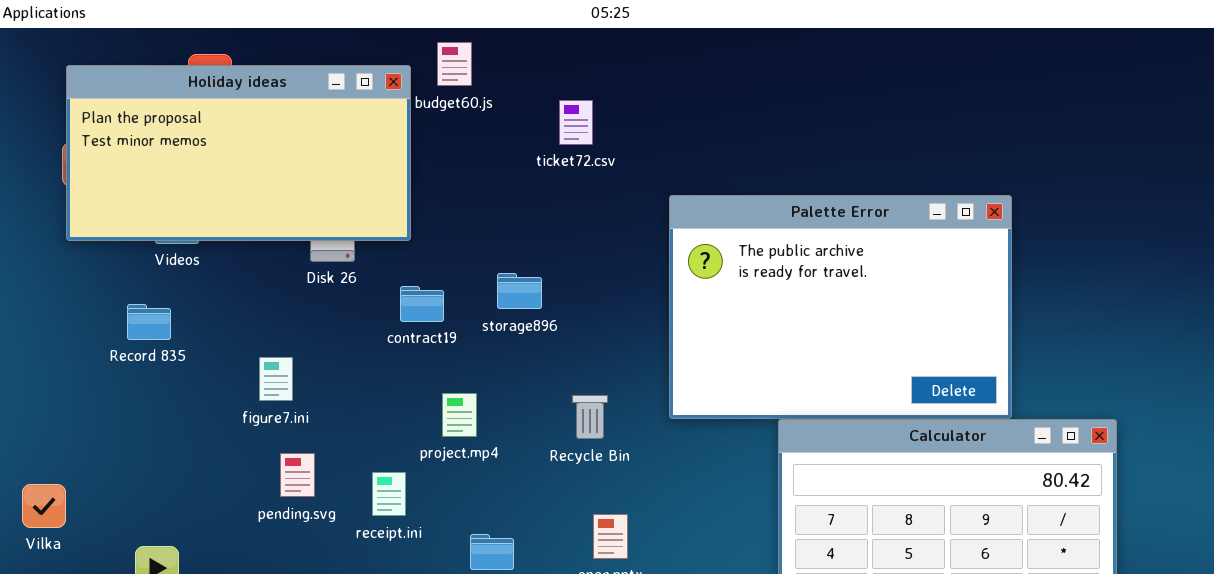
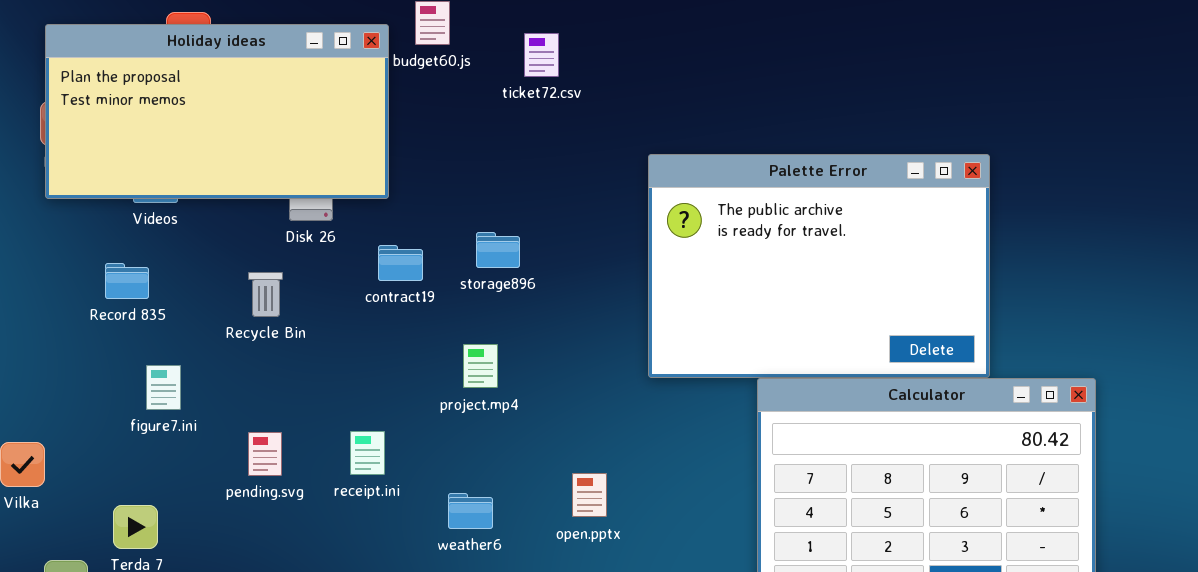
ticket72.csv: [559,100,593,145] -> [524,33,559,77], moved
figure7.ini: [259,357,293,401] -> [146,365,181,410], moved
project.mp4: [442,393,477,437] -> [463,344,498,388], moved
Recycle Bin: [572,395,608,439] -> [248,272,283,317], moved
pending.svg: [280,453,315,497] -> [248,432,282,476], moved

